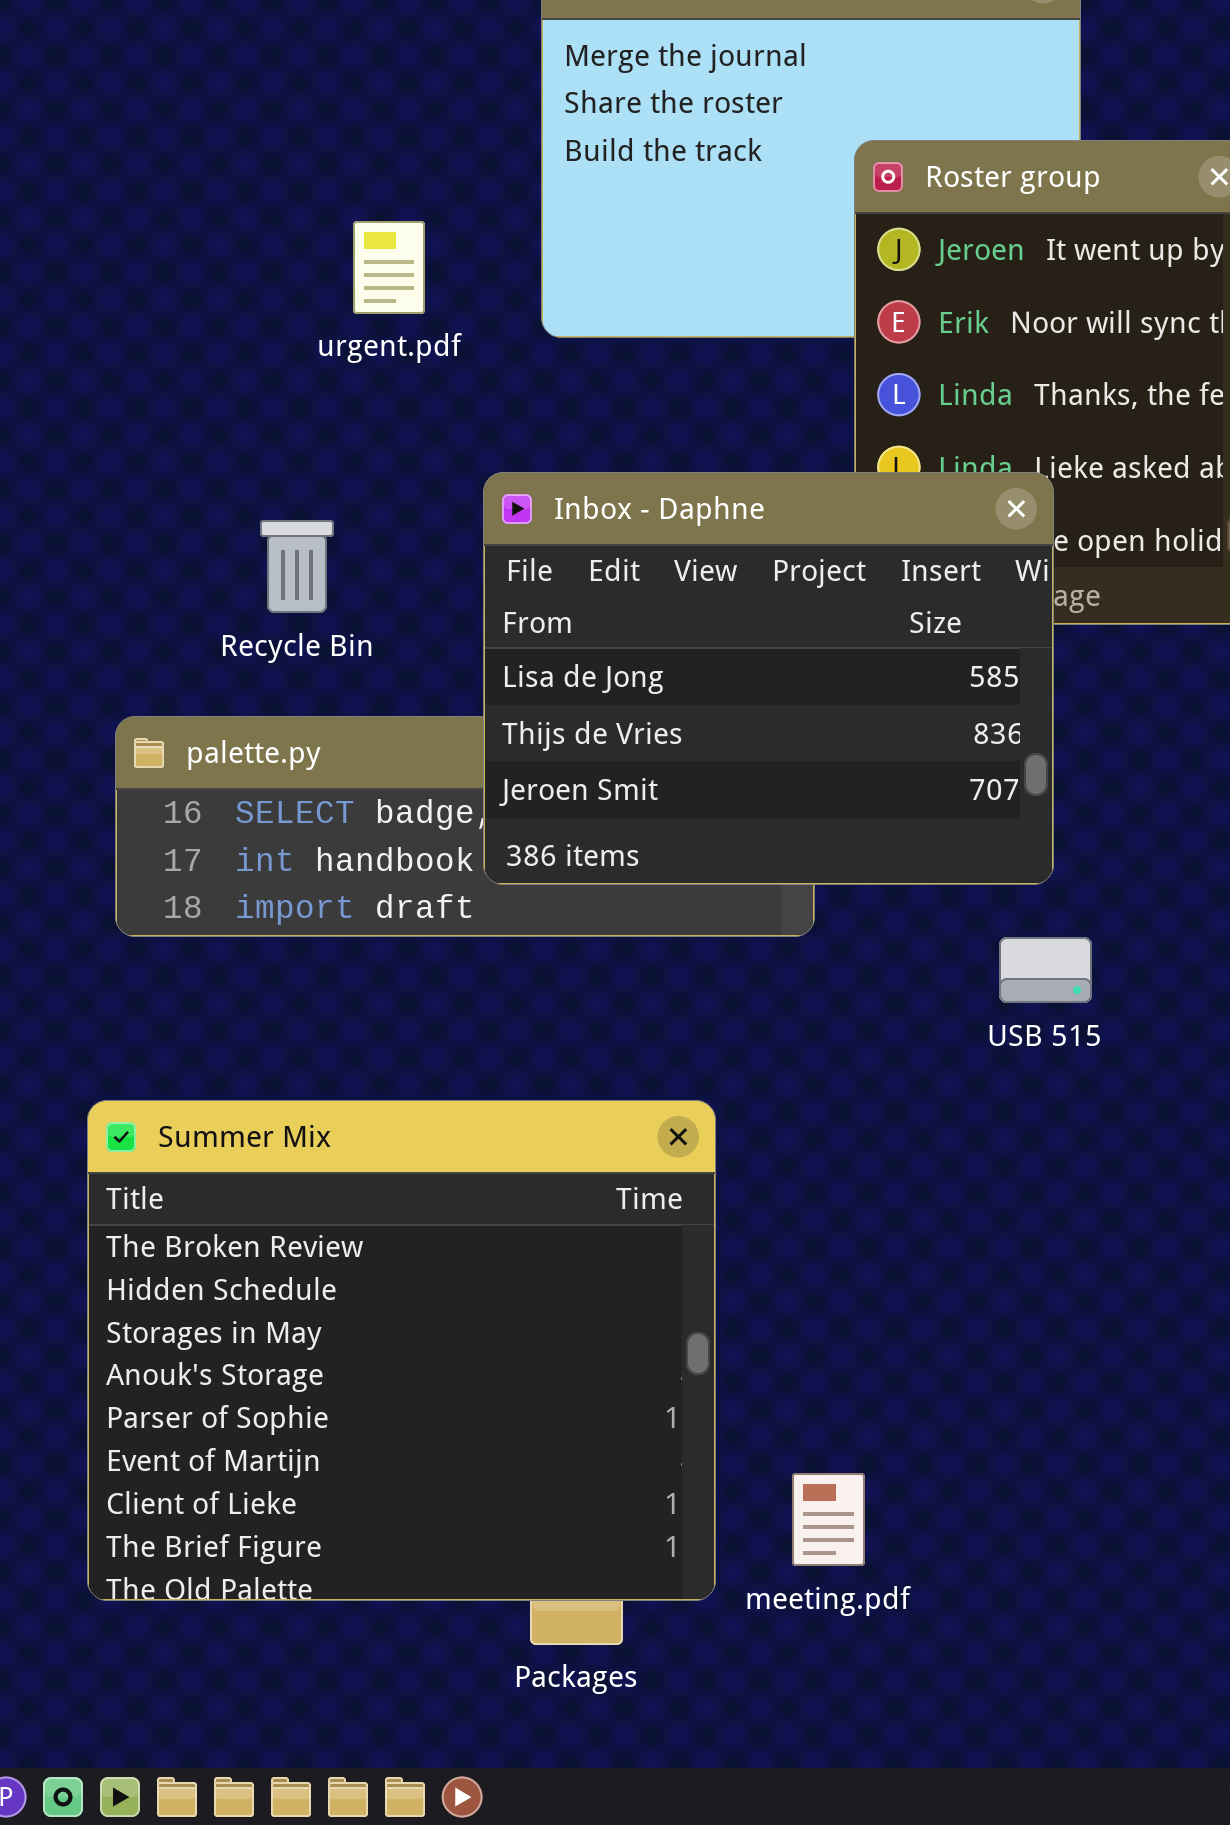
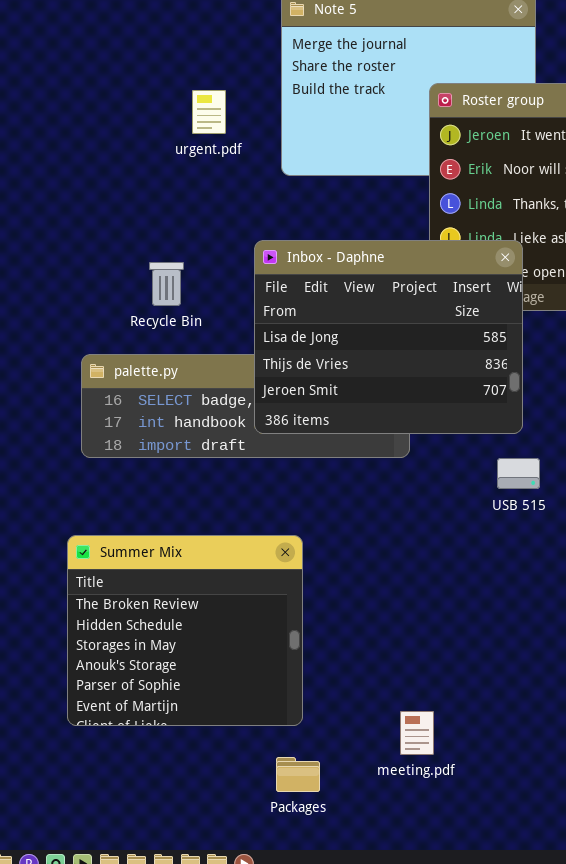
urgent.pdf: [353,221,425,314] -> [192,90,226,134], moved
Summer Mix: [87,1100,716,1601] -> [67,535,303,726], resized

